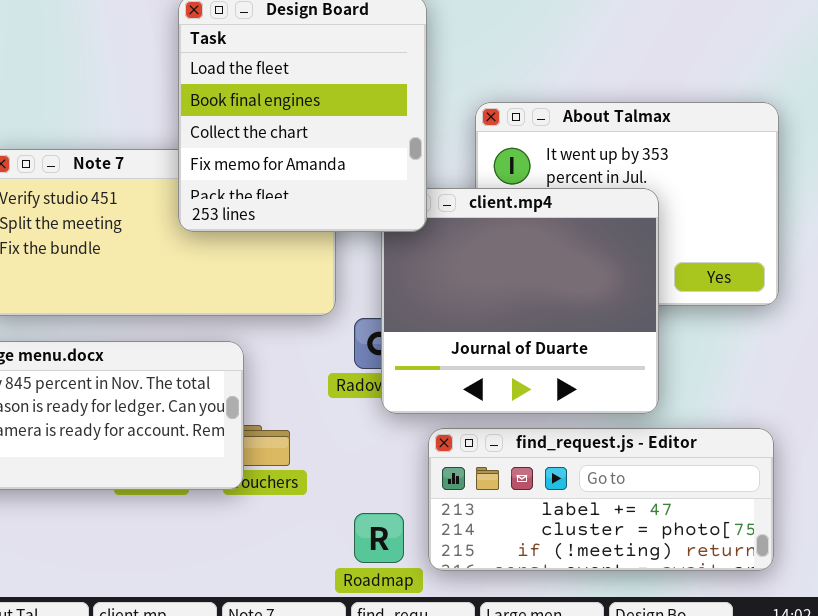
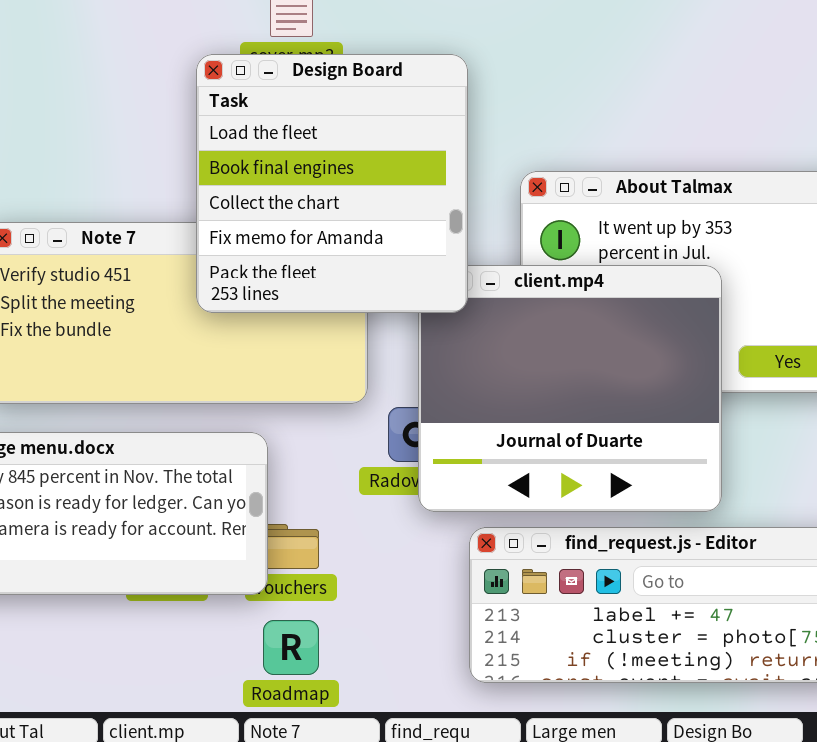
Roadmap: [354,513,404,563] -> [263,620,319,675], moved

